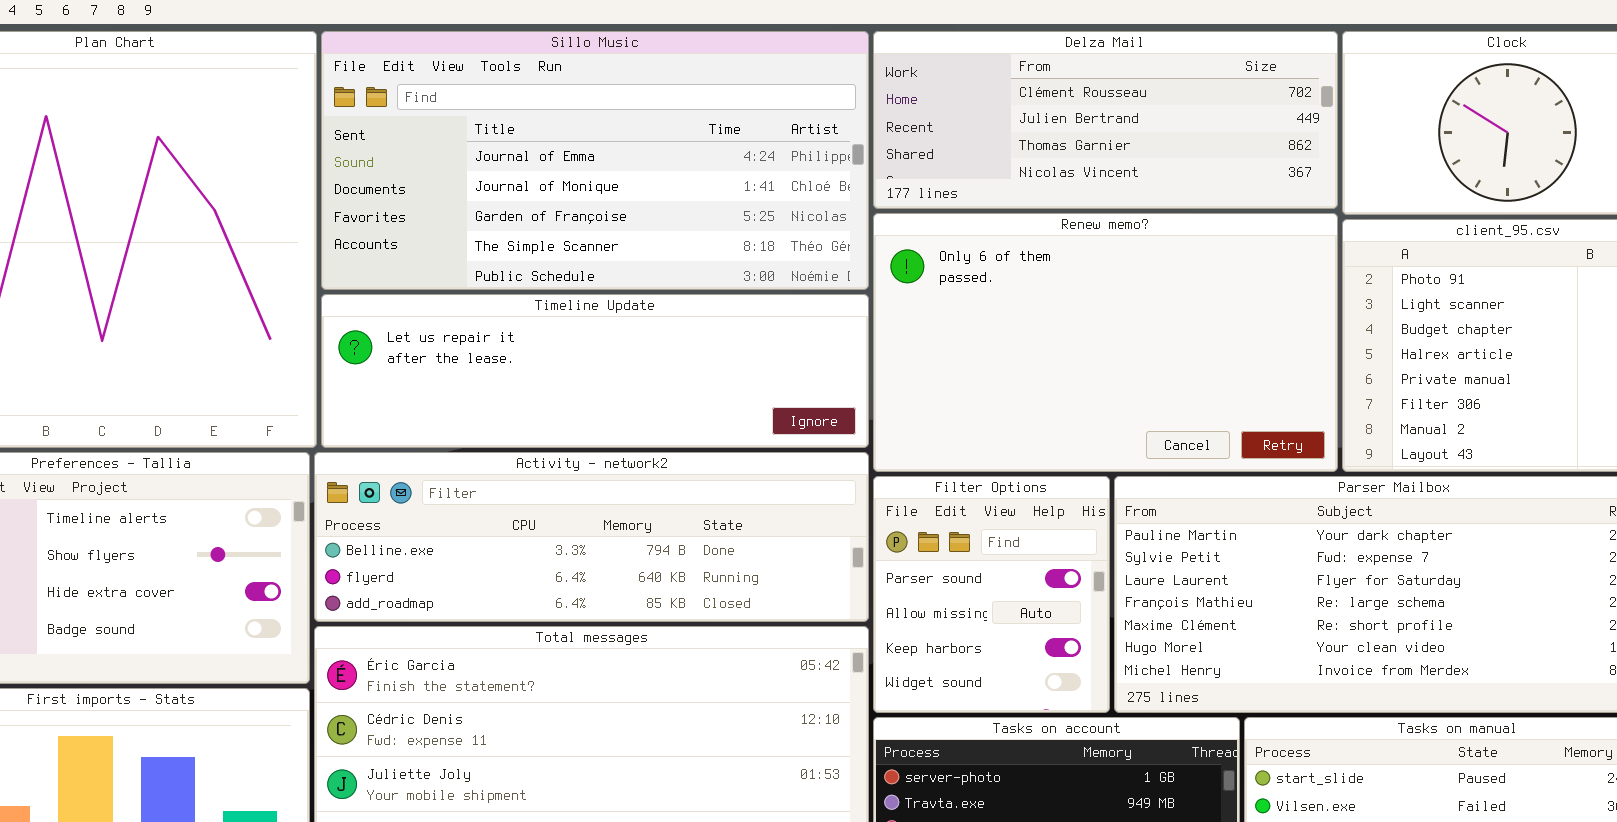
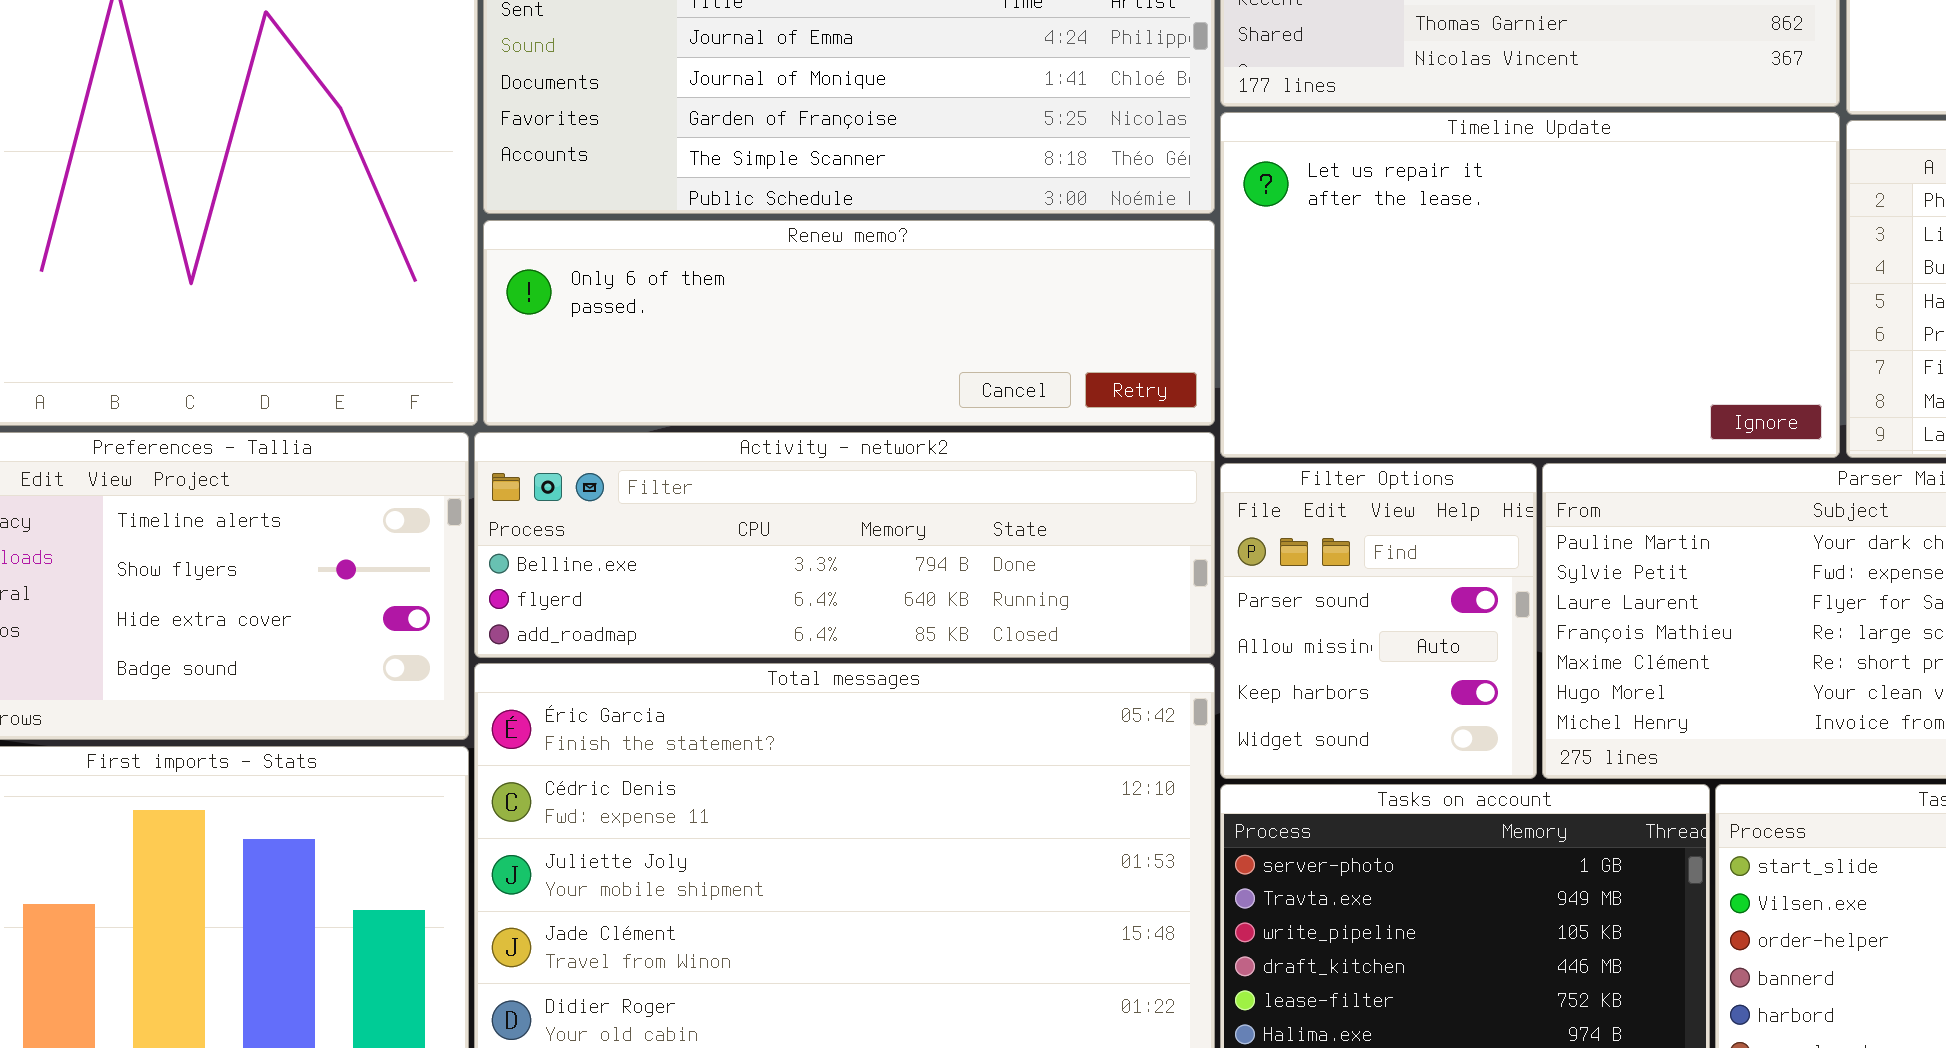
Renew memo?: [873,213,1338,472] -> [483,220,1215,426], moved, resized
Timeline Update: [321,294,869,448] -> [1220,112,1840,458], moved, resized

